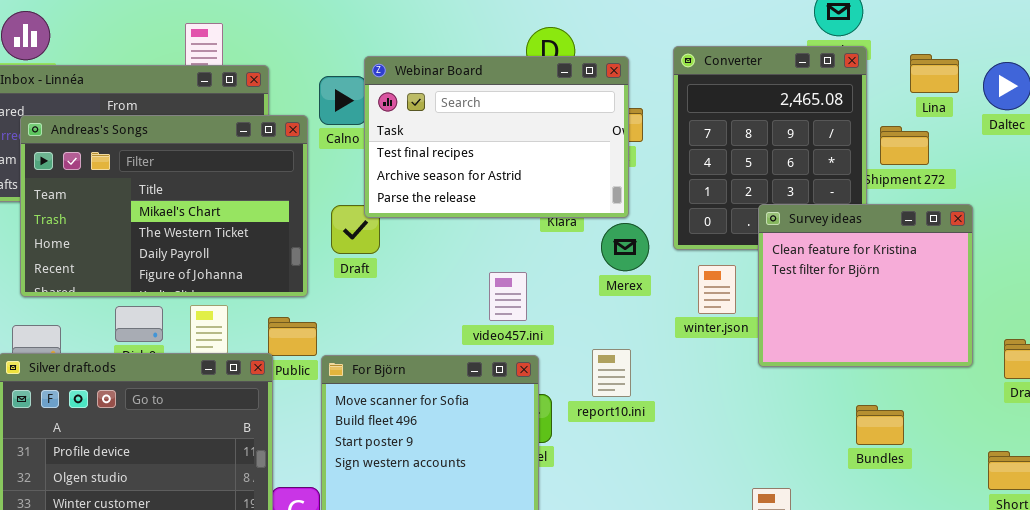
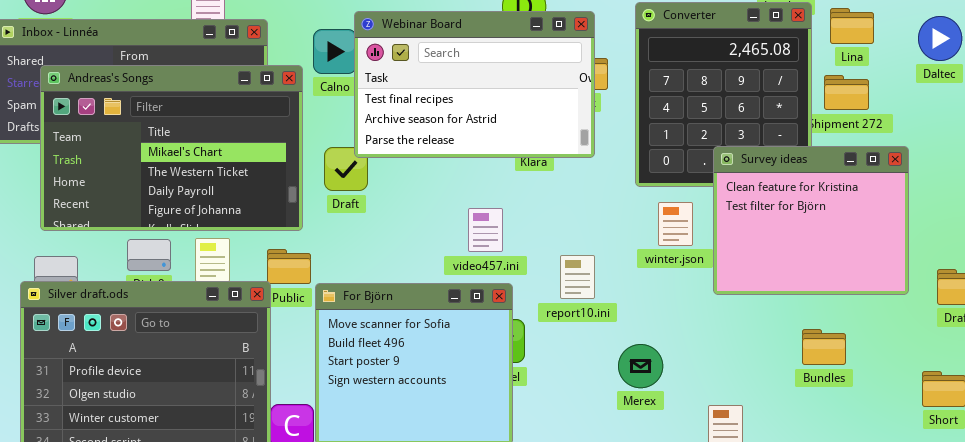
Lina: [910,54,959,93] -> [830,8,874,44], moved
Merex: [601,223,649,271] -> [618,344,663,388], moved
report10.ini: [592,349,631,397] -> [560,255,595,299], moved

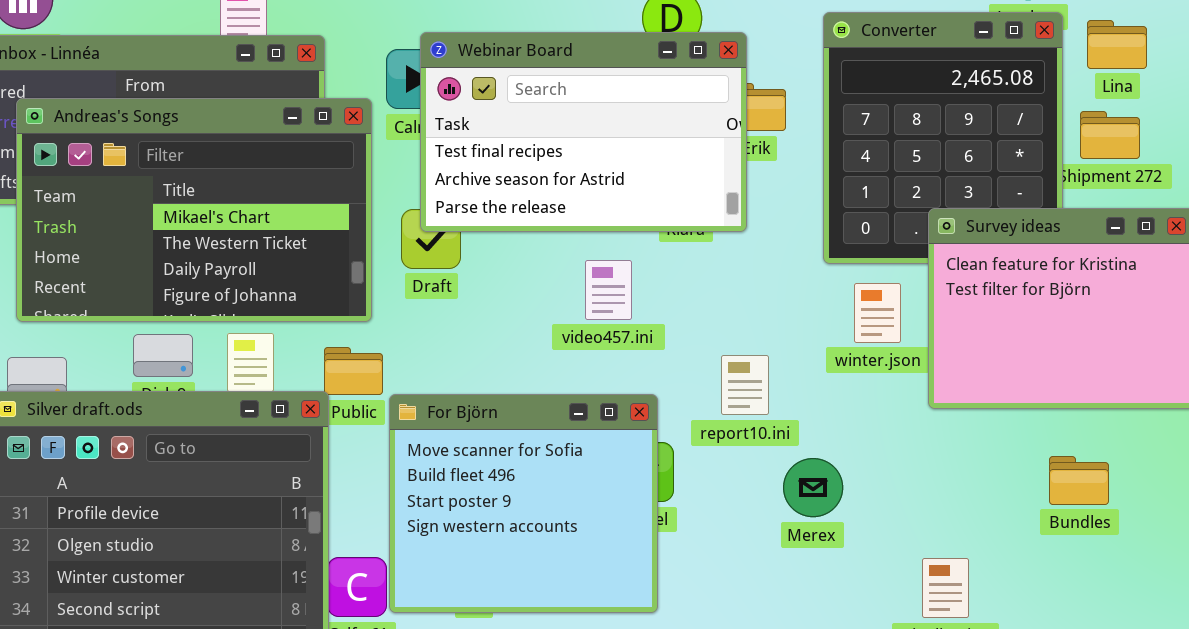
Webinar Board: [354,11,595,158] -> [420,32,747,232], moved
video457.ini: [468,208,503,252] -> [585,260,632,320], moved
Merex: [618,344,663,388] -> [783,458,843,517], moved

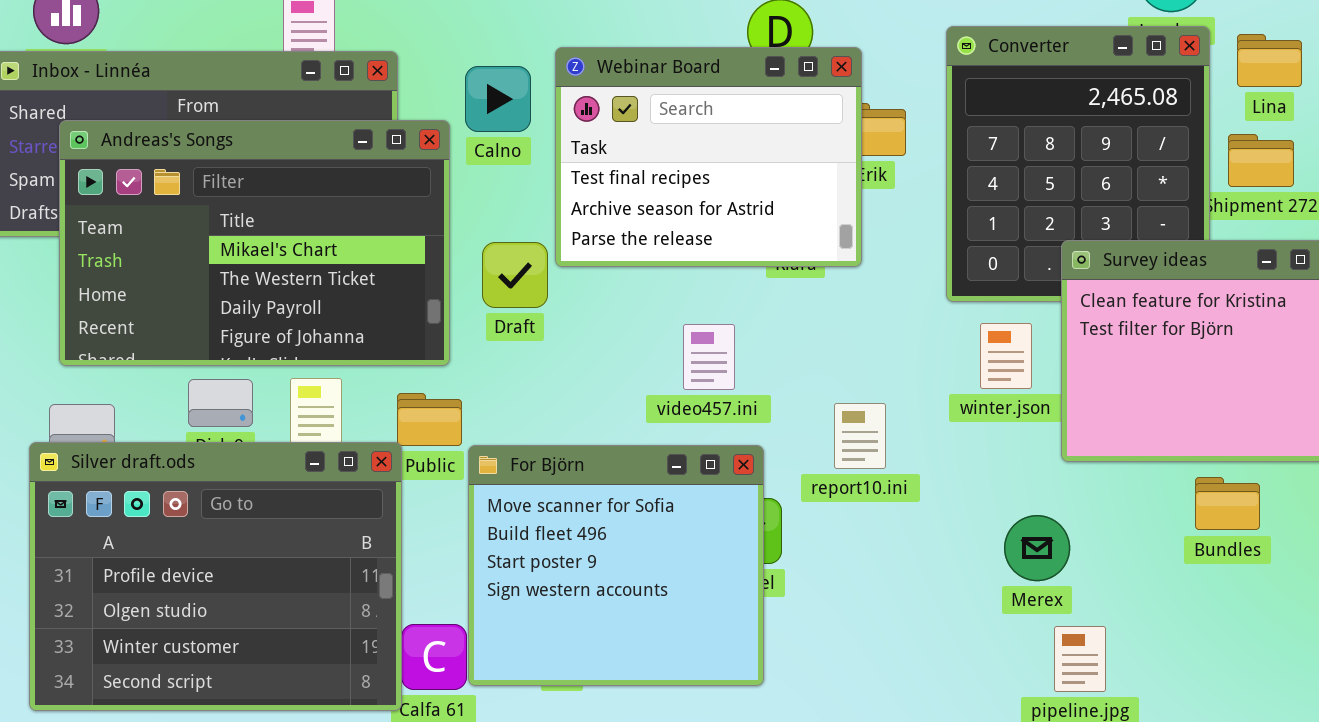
Webinar Board: [420,32,747,232] -> [555,47,862,267], resized
video457.ini: [585,260,632,320] -> [683,324,735,390], moved
Bundles: [1049,456,1109,505] -> [1195,477,1260,530], moved
Merex: [783,458,843,517] -> [1004,515,1070,581], moved

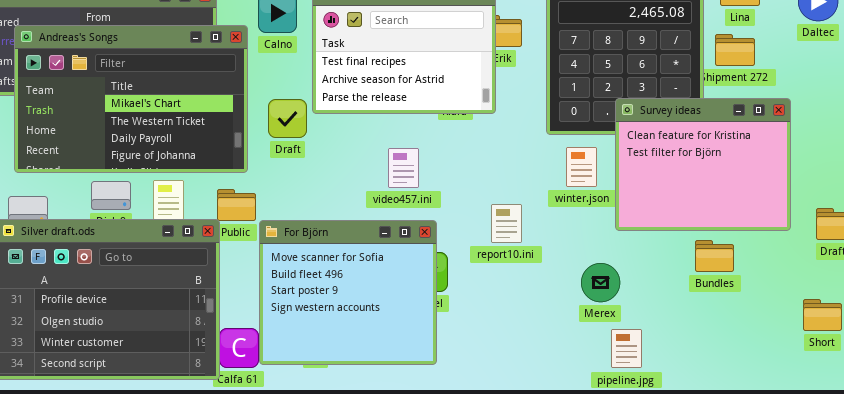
report10.ini: [834,403,886,469] -> [491,204,522,243], moved

